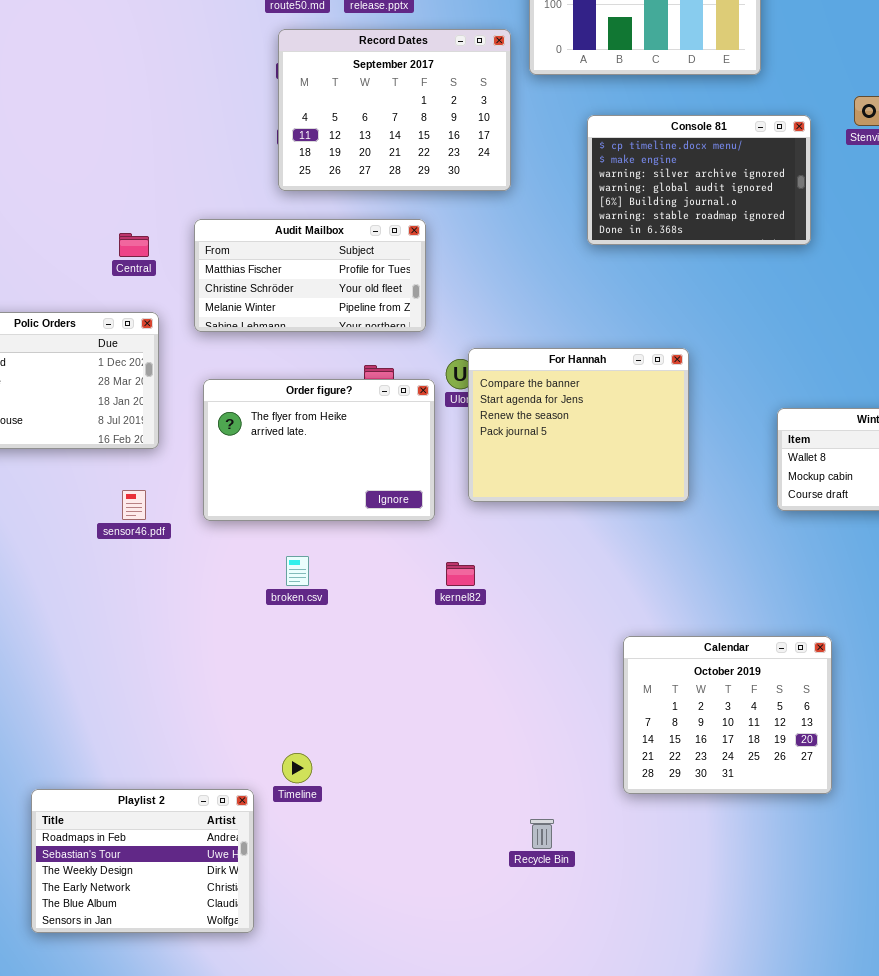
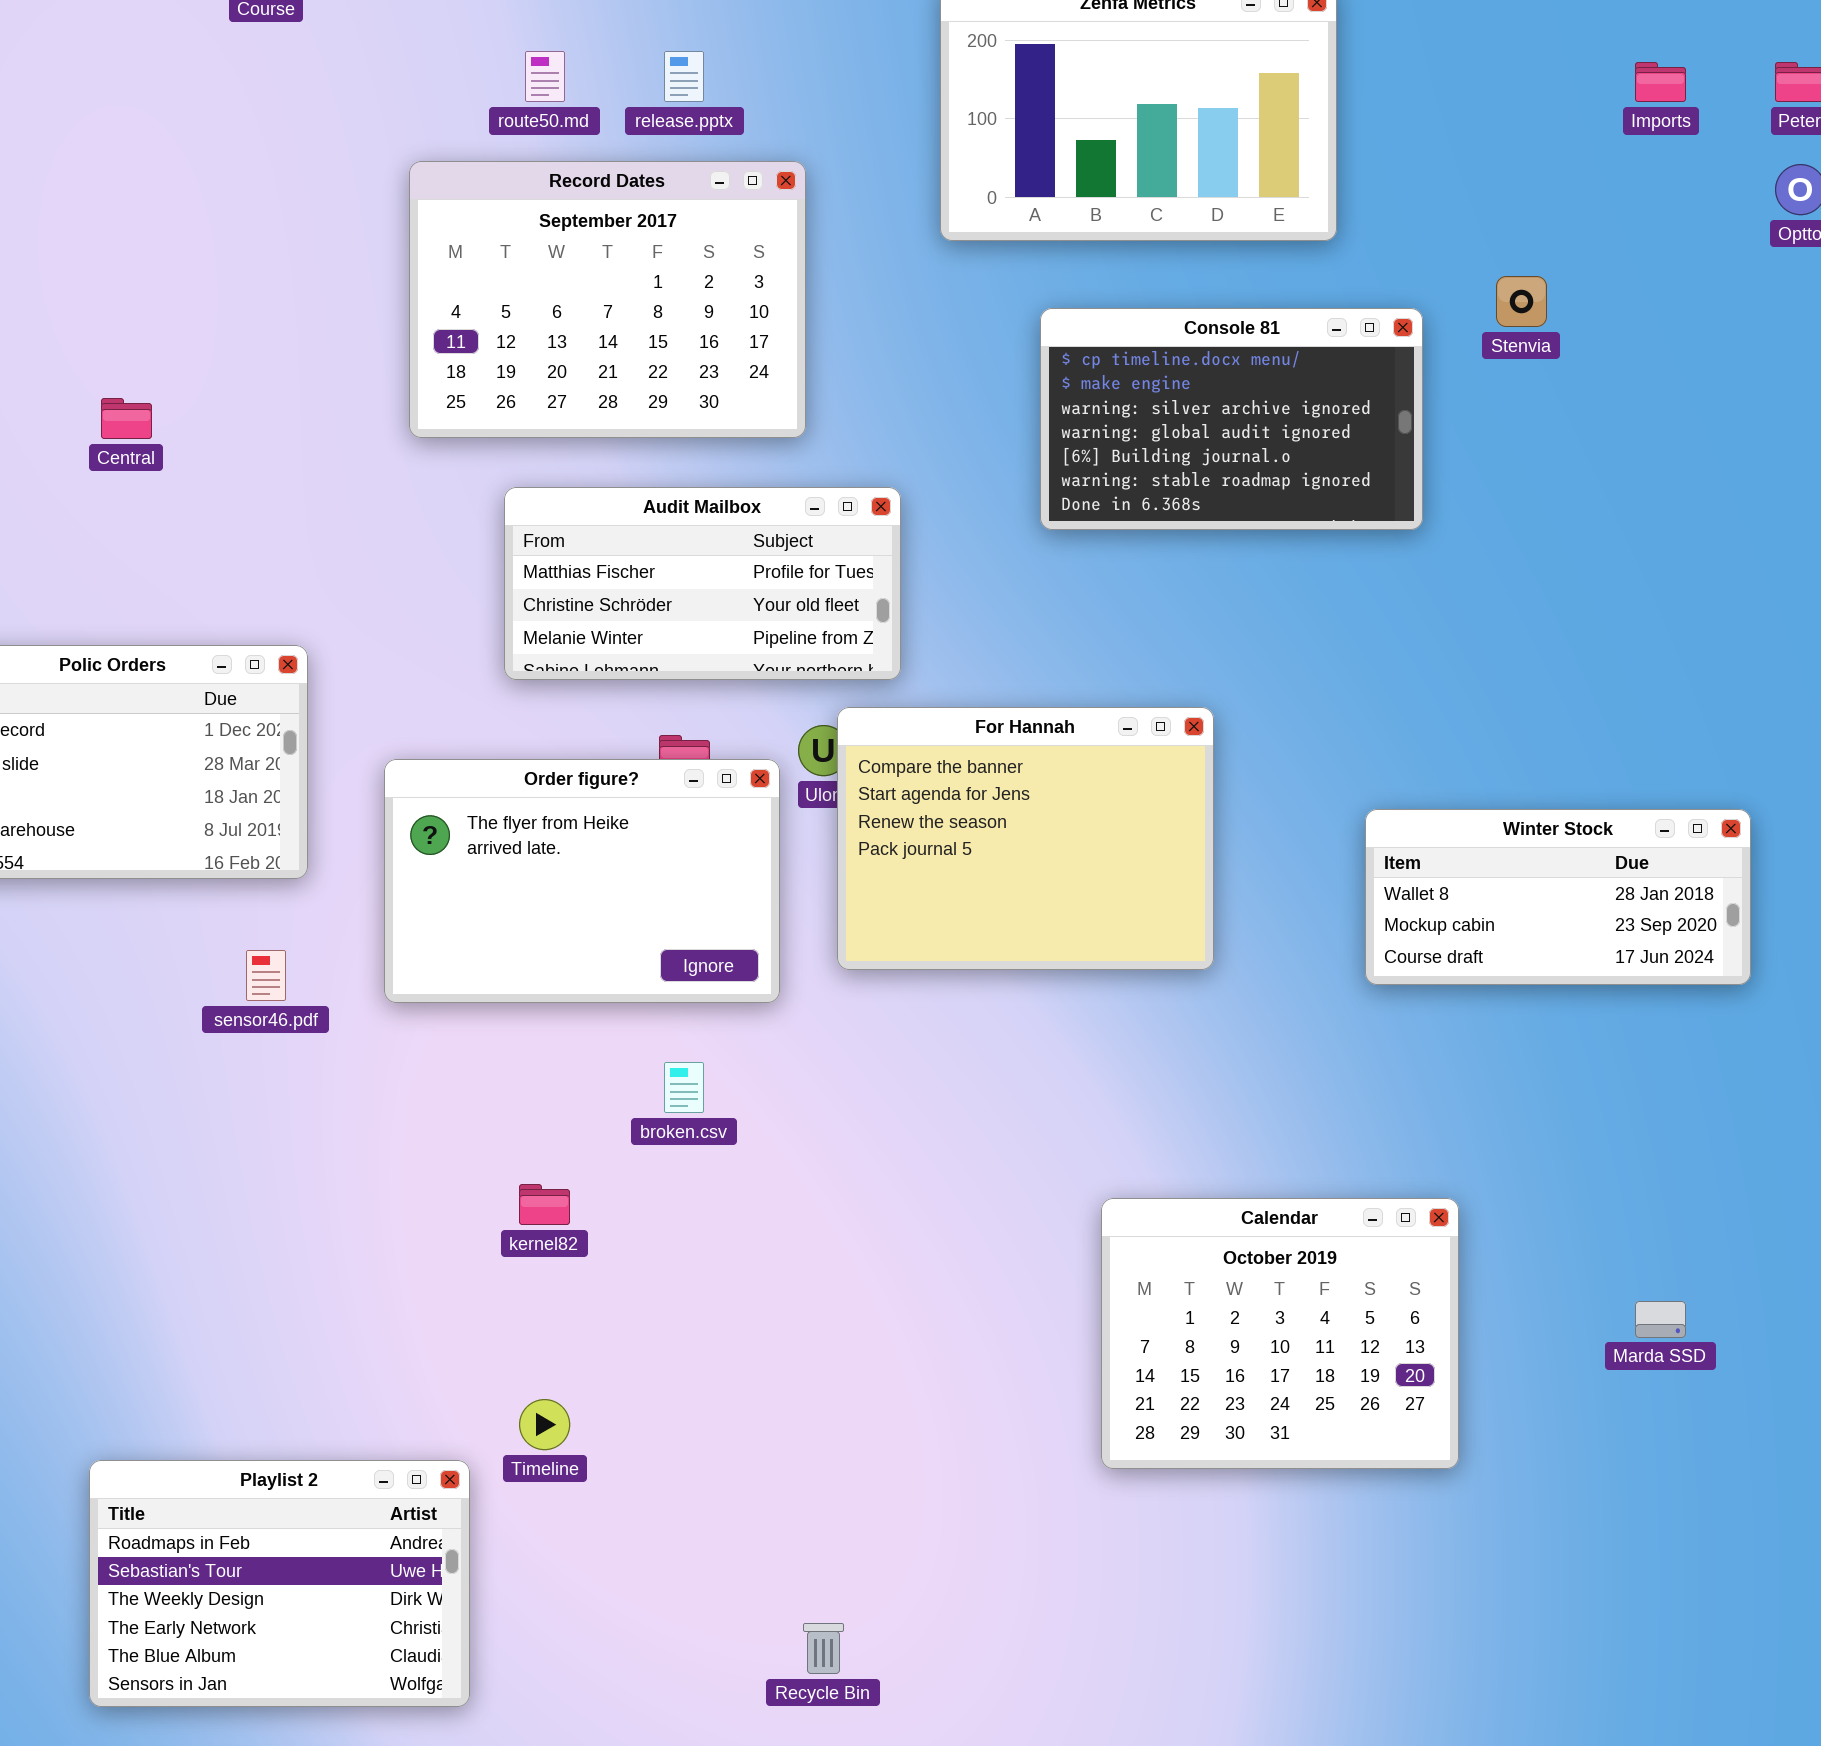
Record Dates: [278,29,511,191] -> [409,161,806,438], moved
Audit Mailbox: [194,219,426,332] -> [504,487,901,680], moved
Central: [119,233,149,257] -> [101,398,152,439], moved
broken.csv: [286,556,309,586] -> [664,1062,704,1113], moved
kernel82: [446,562,475,586] -> [519,1184,570,1225], moved
Recycle Bin: [530,819,554,849] -> [803,1623,844,1674], moved

